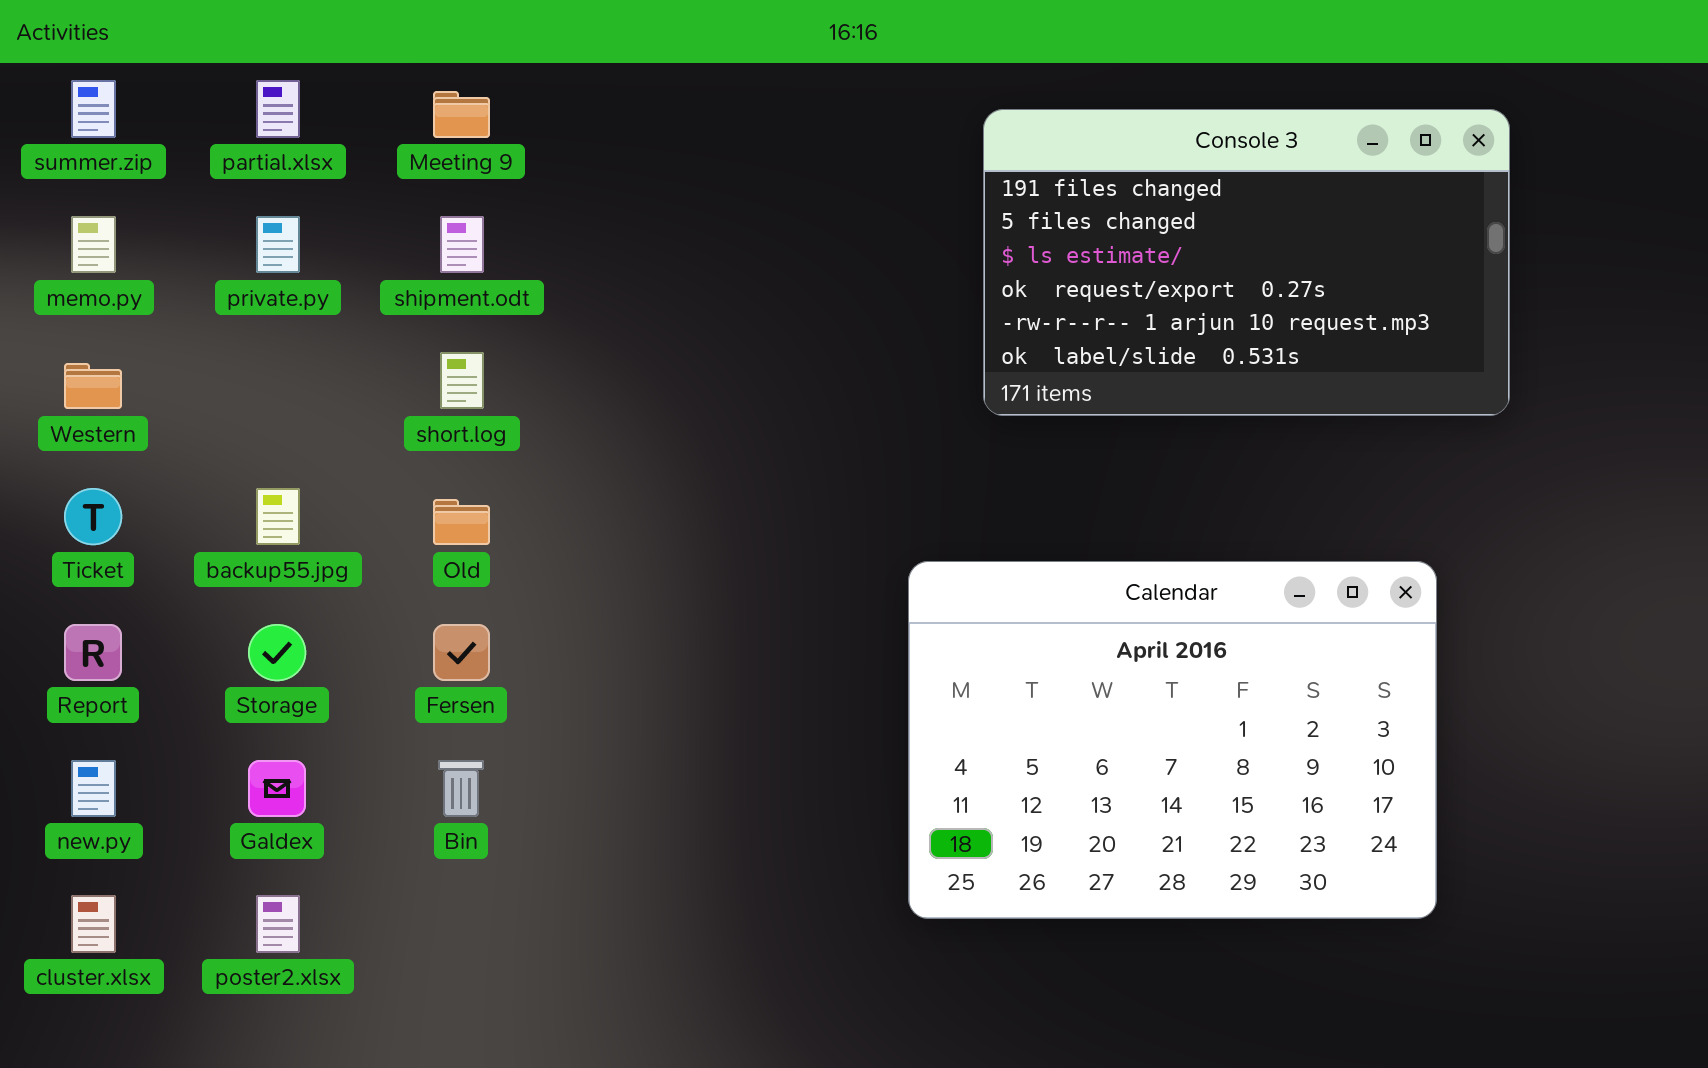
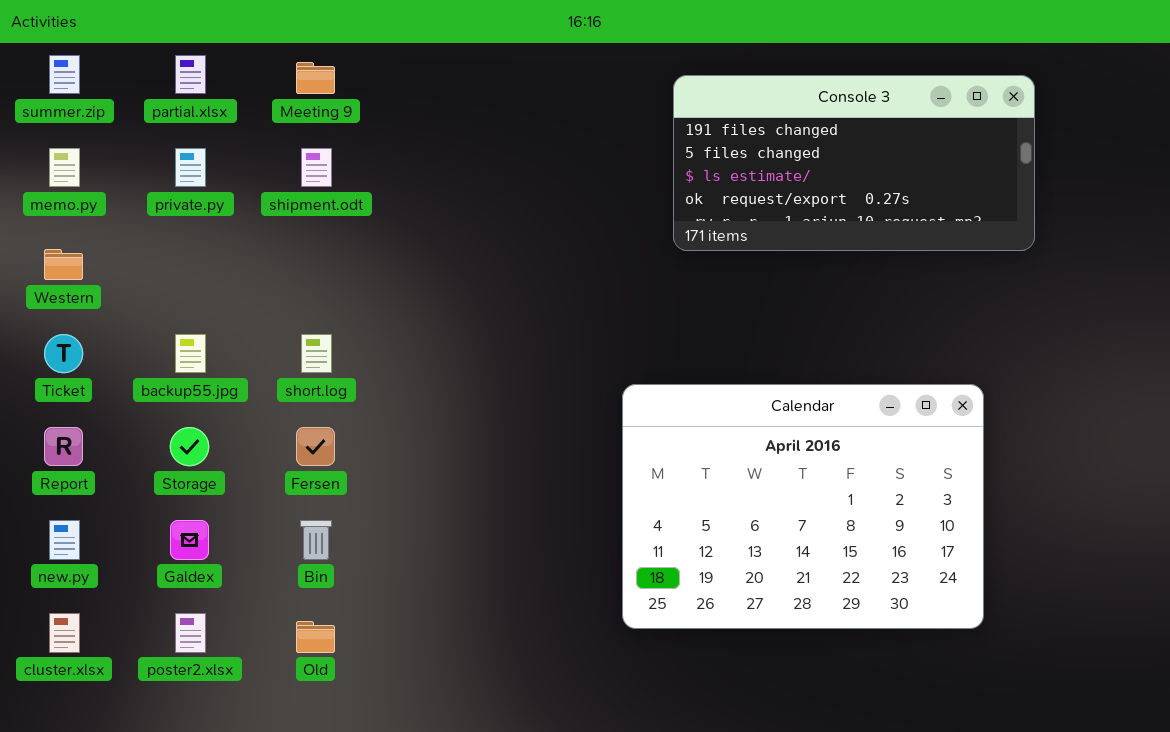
Console 3: [983,109,1510,416] -> [673,75,1035,251], resized
short.log: [440,352,484,409] -> [301,334,332,373], moved
Old: [433,499,490,545] -> [296,621,335,653], moved

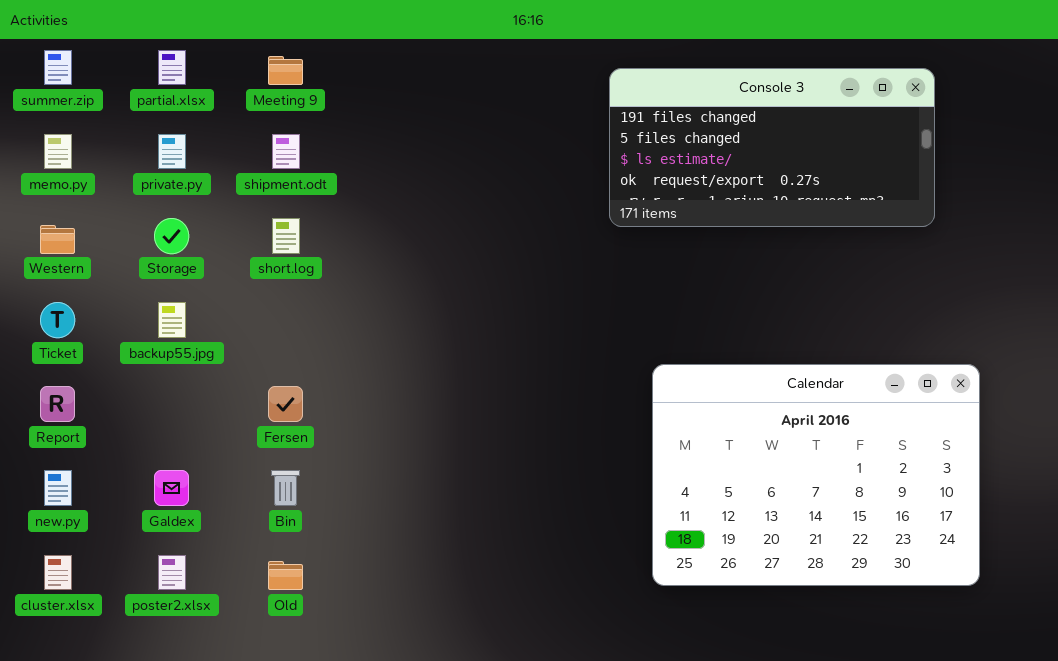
short.log: [301,334,332,373] -> [272,218,300,254], moved
Calendar: [622,384,984,629] -> [652,364,980,586], moved
Storage: [170,427,209,466] -> [154,218,189,254], moved

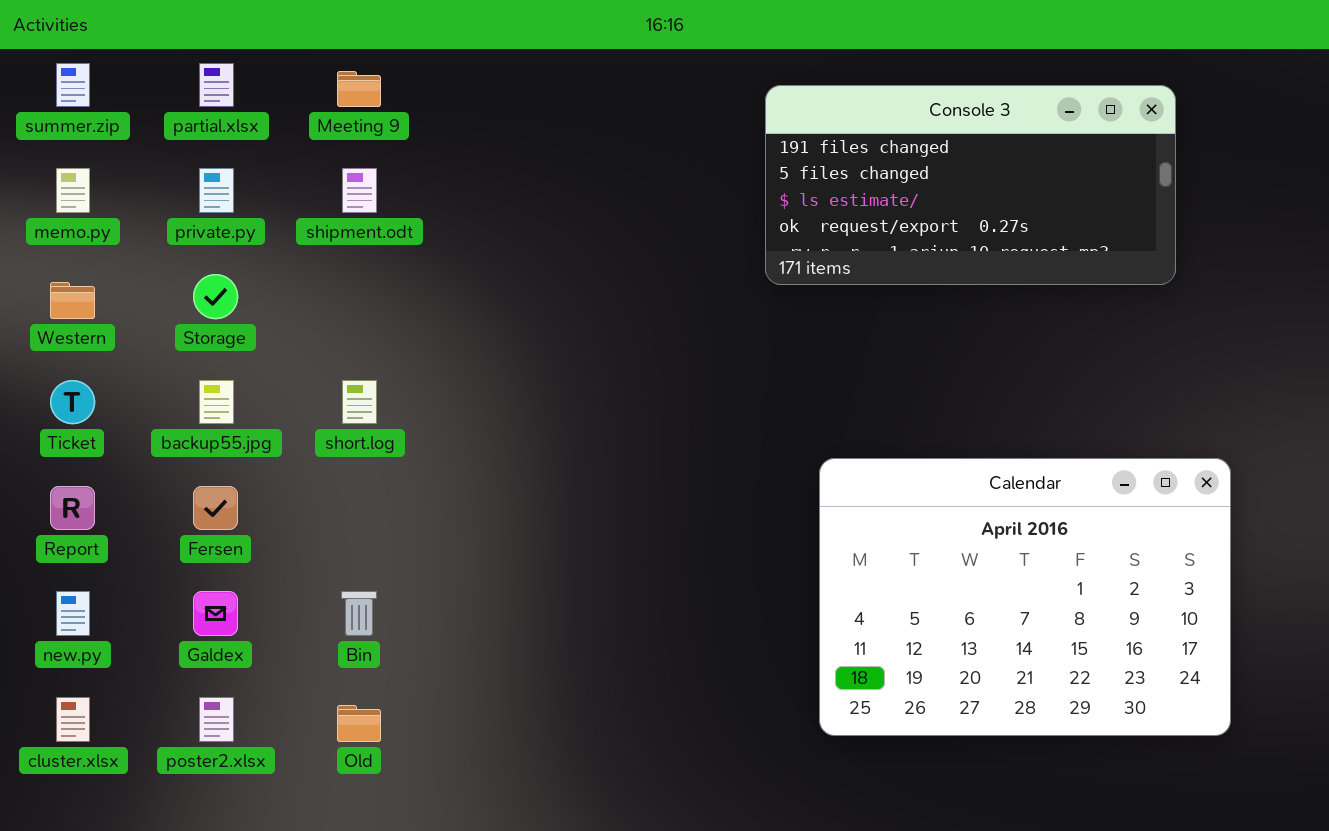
short.log: [272,218,300,254] -> [342,380,377,424], moved
Fersen: [268,386,303,422] -> [193,486,238,530], moved

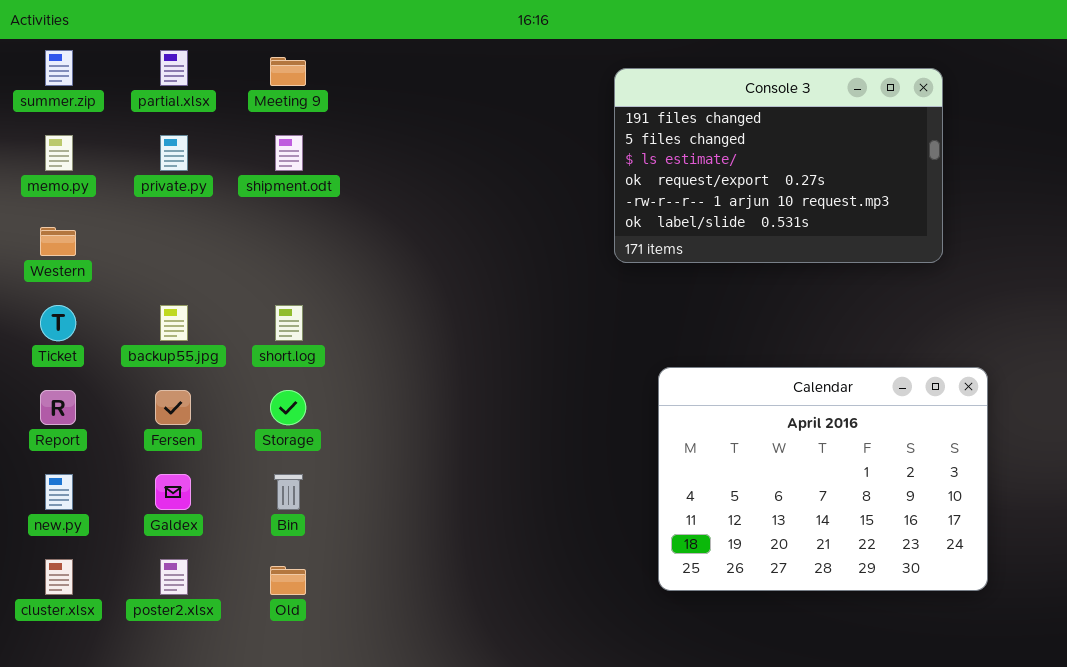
Console 3: [765,85,1176,285] -> [614,68,943,263], resized
Storage: [193,274,238,319] -> [270,390,306,425], moved

